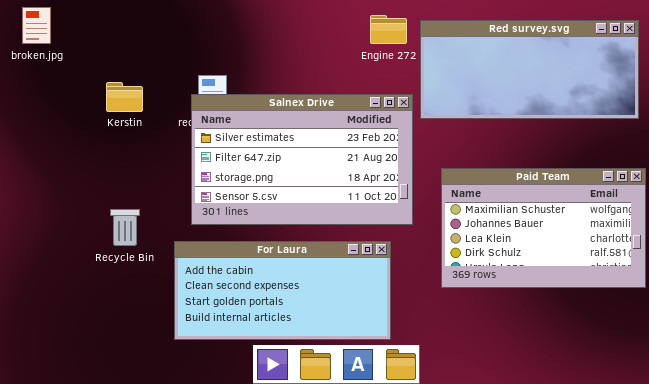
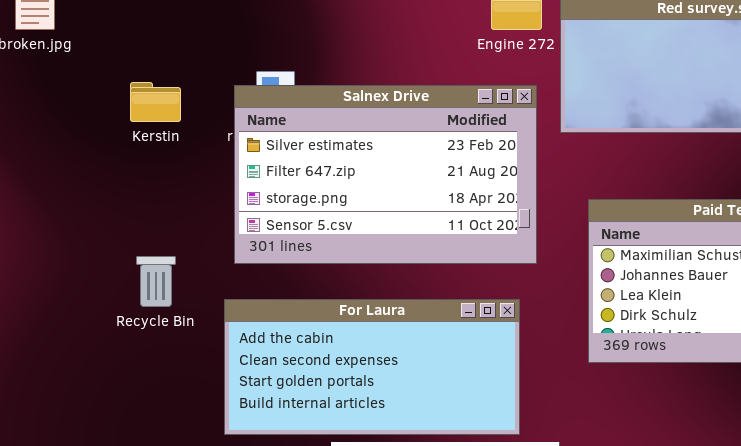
Salnex Drive: [191,94,413,225] -> [234,85,537,264], moved

